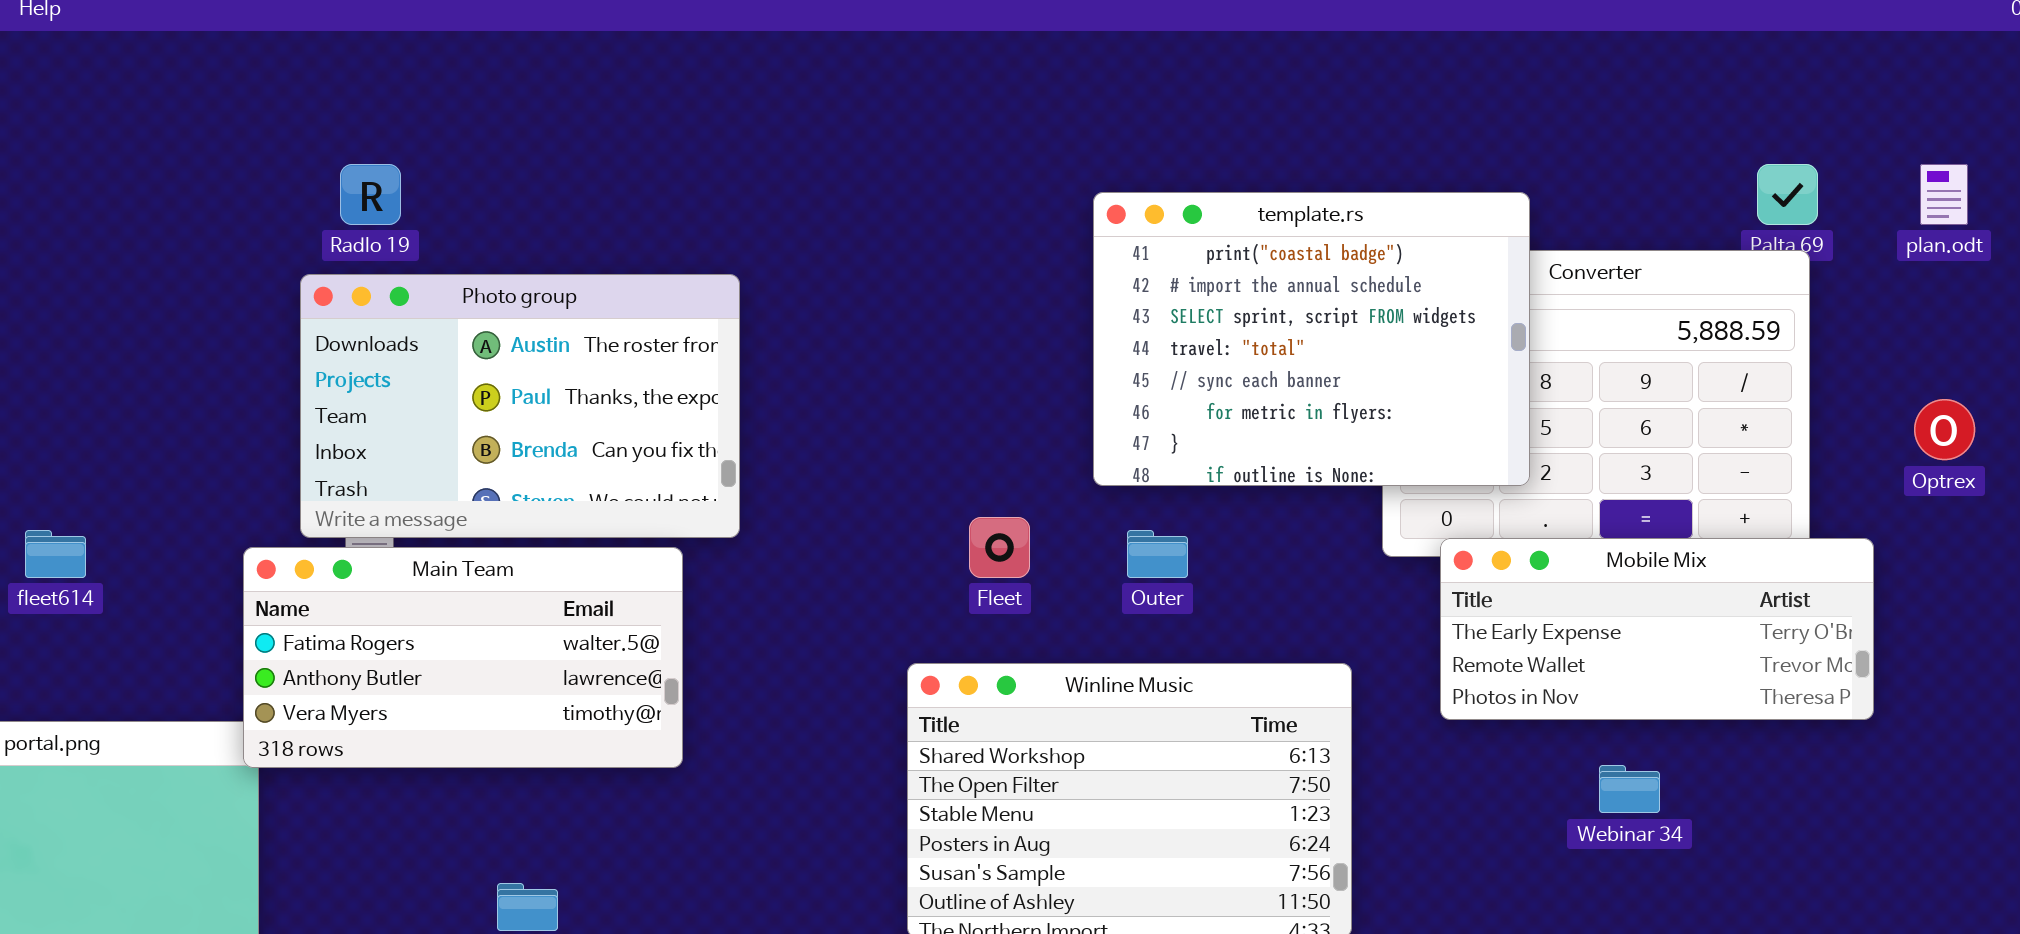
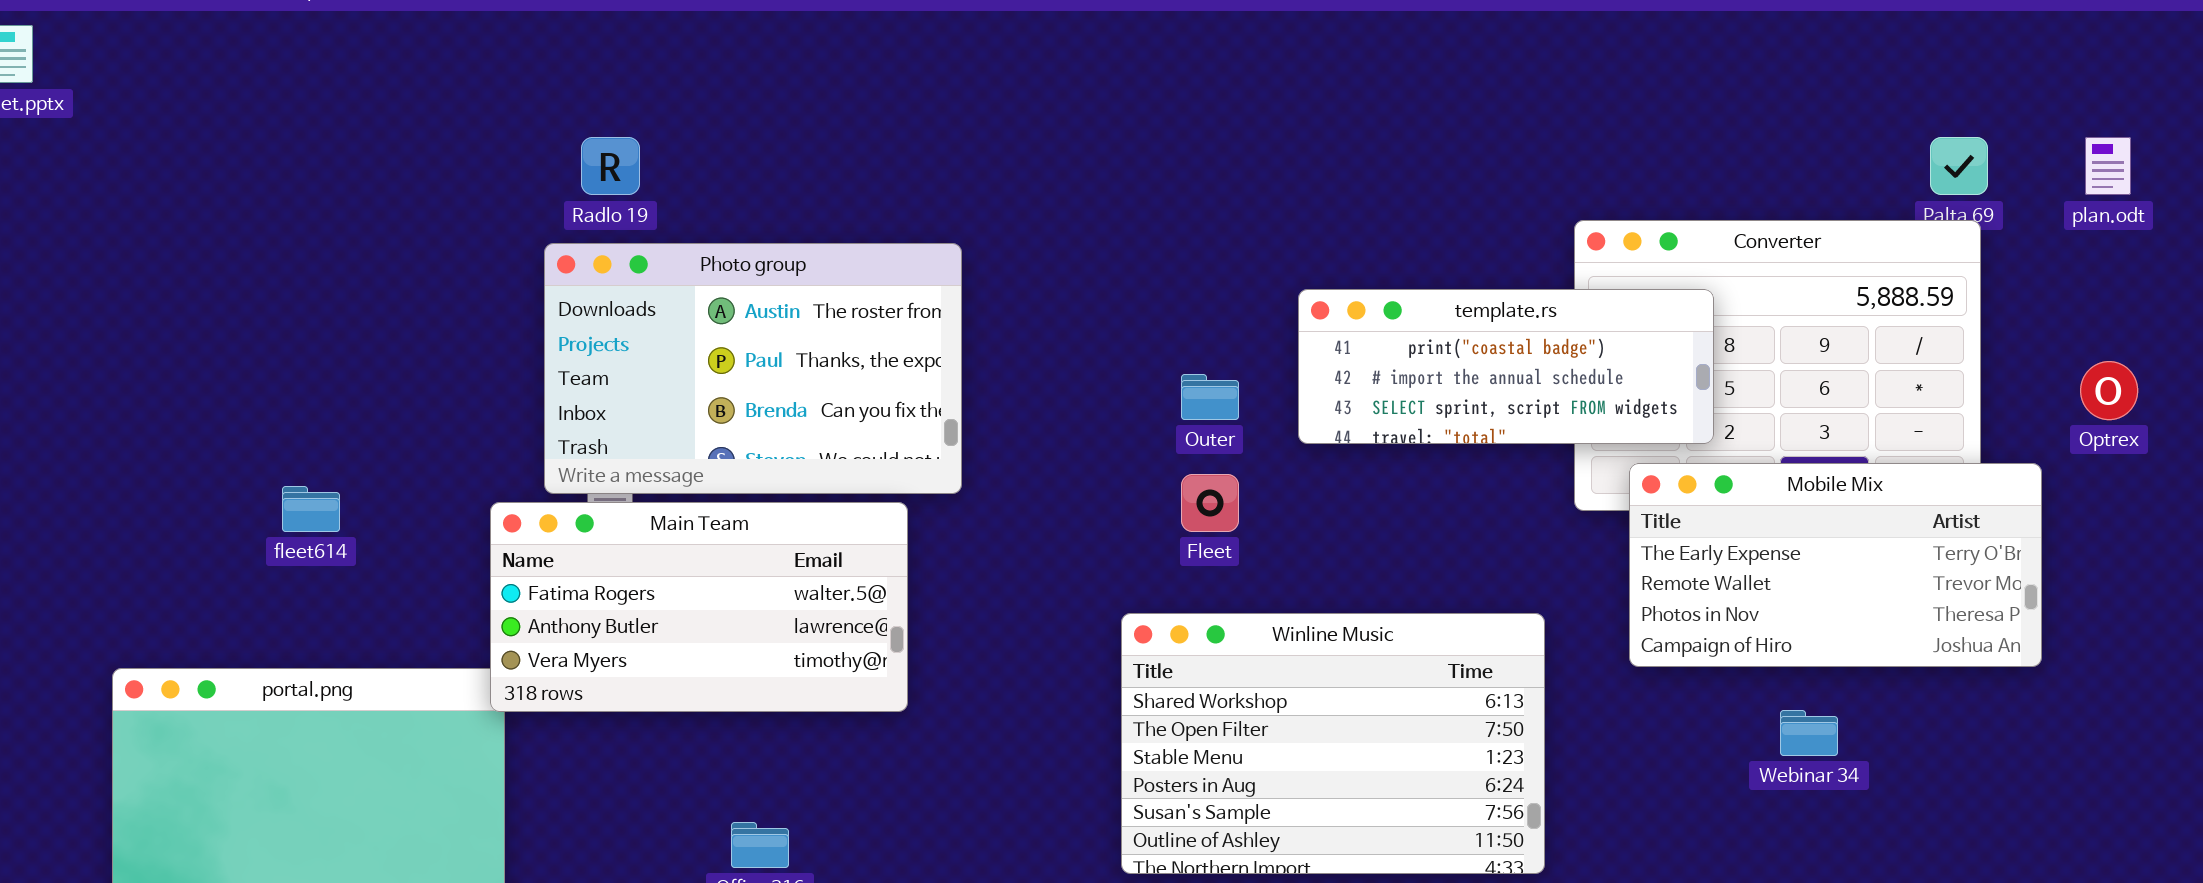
template.rs: [1093,192,1530,486] -> [1298,289,1714,444], resized
Outer: [1127,530,1188,578] -> [1181,374,1239,420], moved
Mobile Mix: [1440,538,1874,720] -> [1629,463,2042,667], resized

